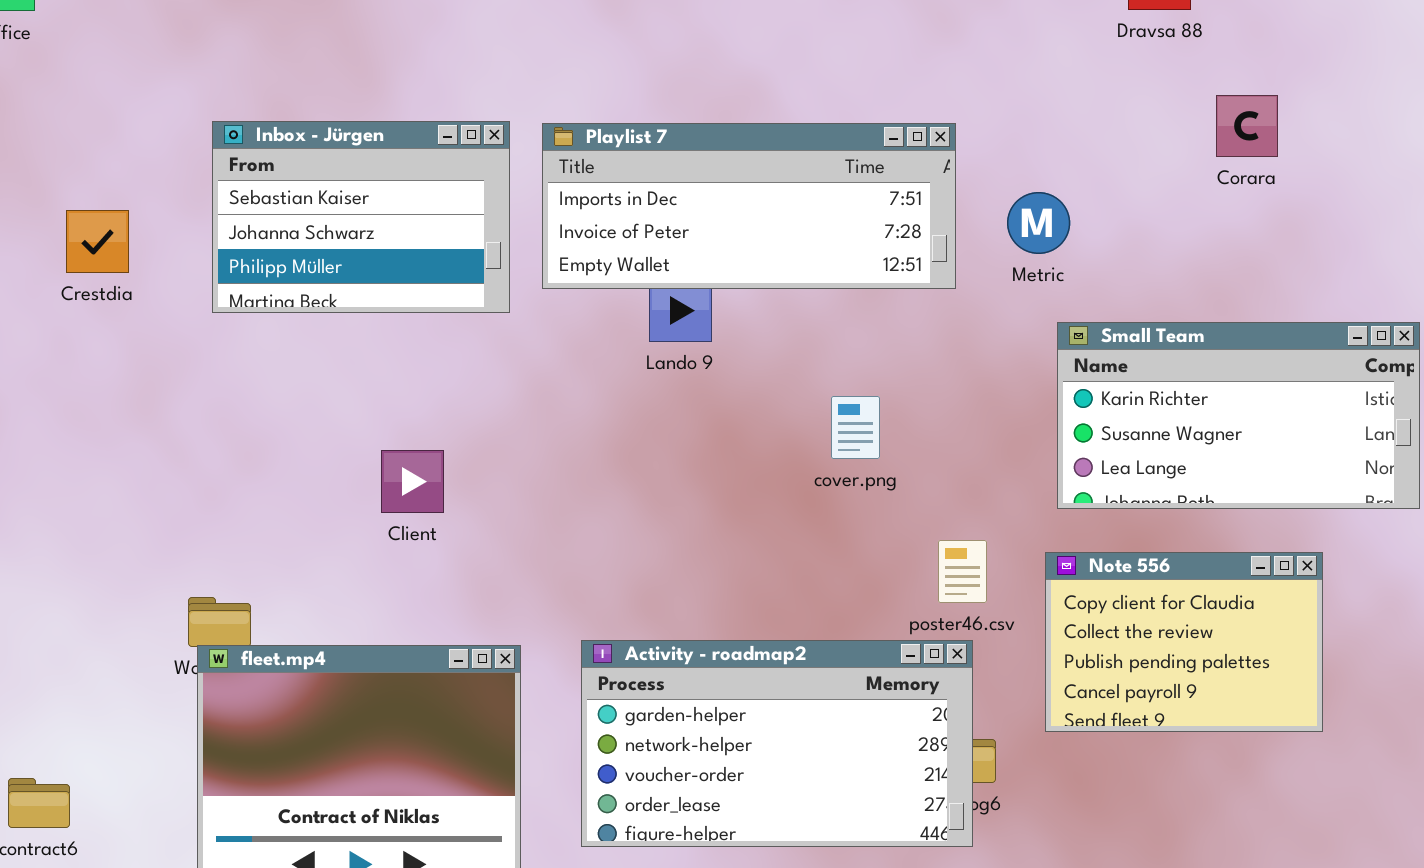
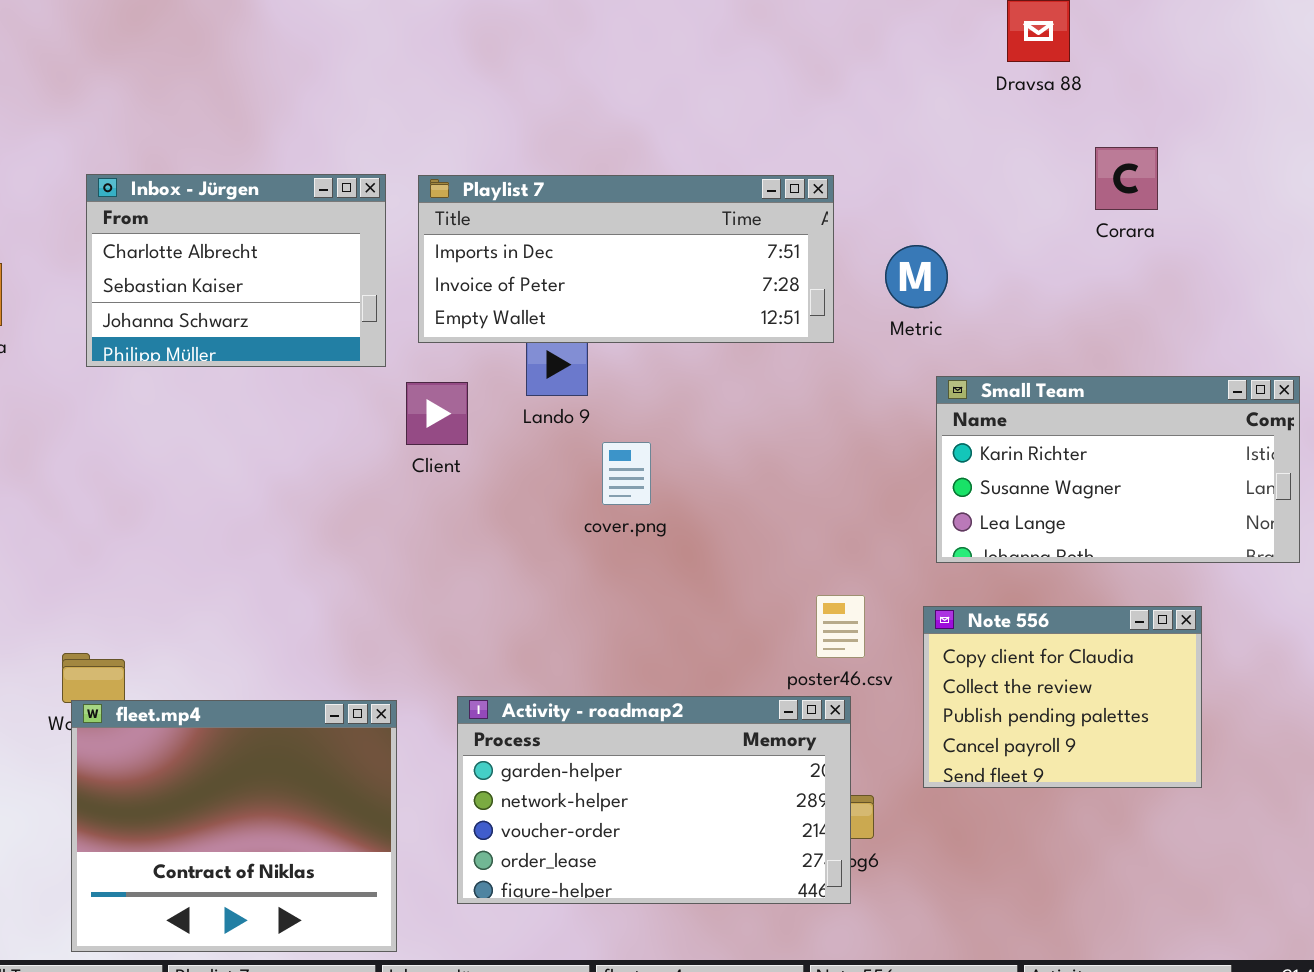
Inbox - Jürgen: [212,121,510,313] -> [86,174,386,367], scrolled up 1 row
cover.png: [831,396,880,459] -> [602,442,651,505], moved
Client: [381,450,444,513] -> [406,382,468,445], moved

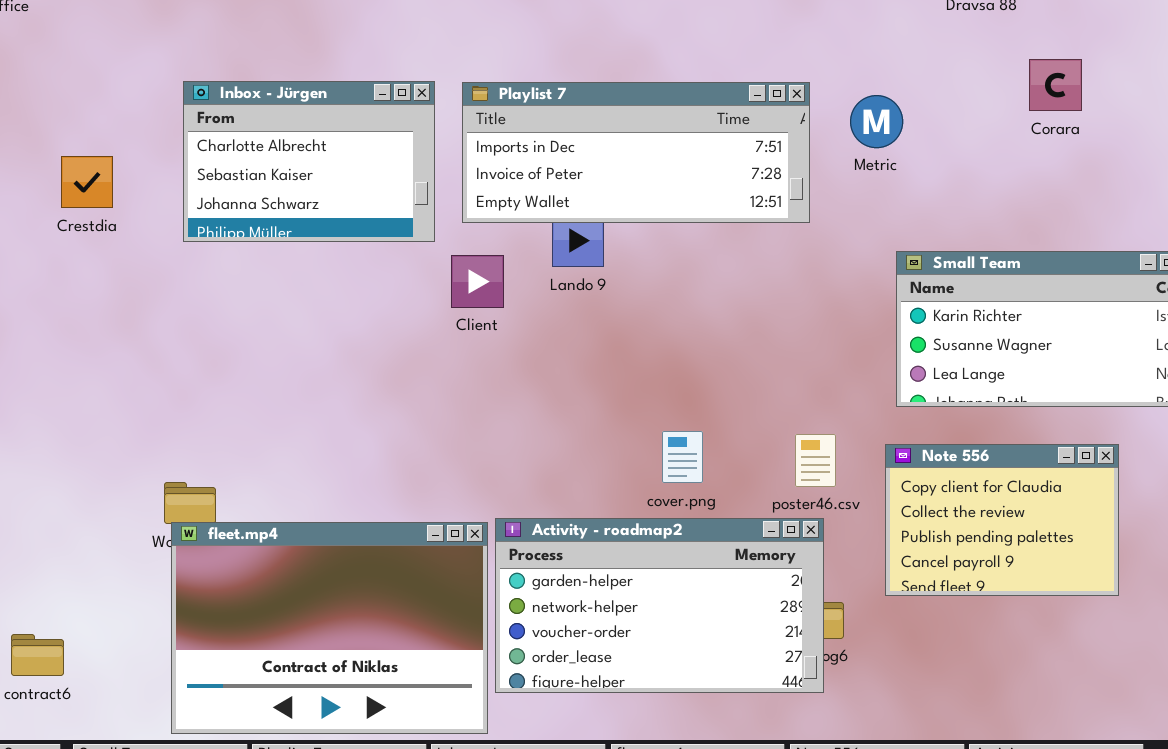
Metric: [885,245,948,308] -> [850,95,903,148], moved
cover.png: [602,442,651,505] -> [662,431,703,483], moved
fleet.mp4: [71,700,397,952] -> [171,522,488,734], resized

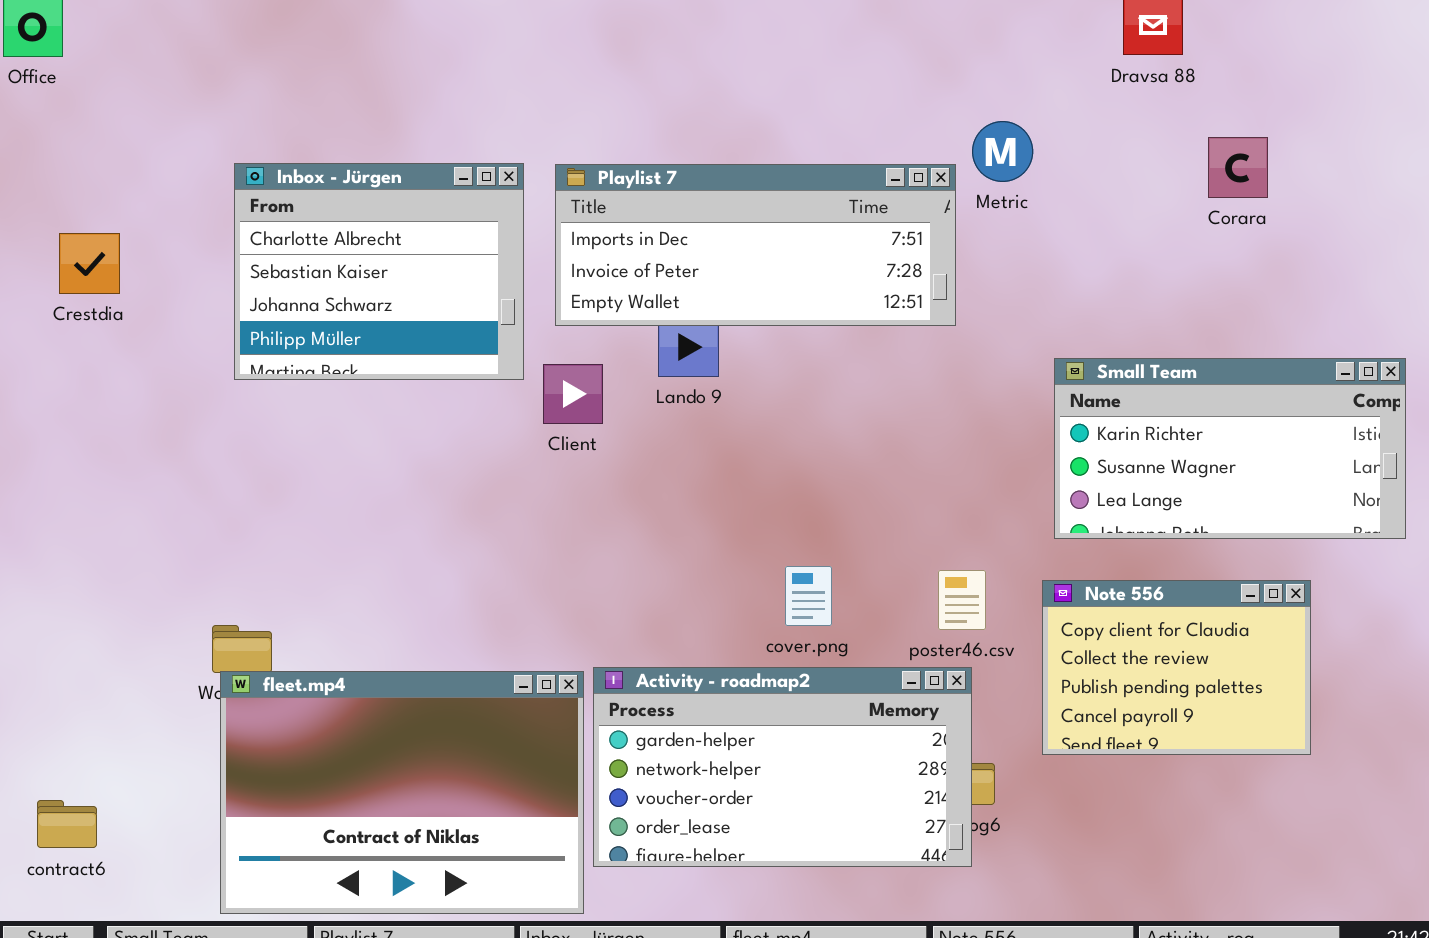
Inbox - Jürgen: [183,81,435,242] -> [234,163,524,380], resized
Metric: [850,95,903,148] -> [972,121,1033,182], moved
Crestdia: [61,156,113,208] -> [59,233,120,294], moved

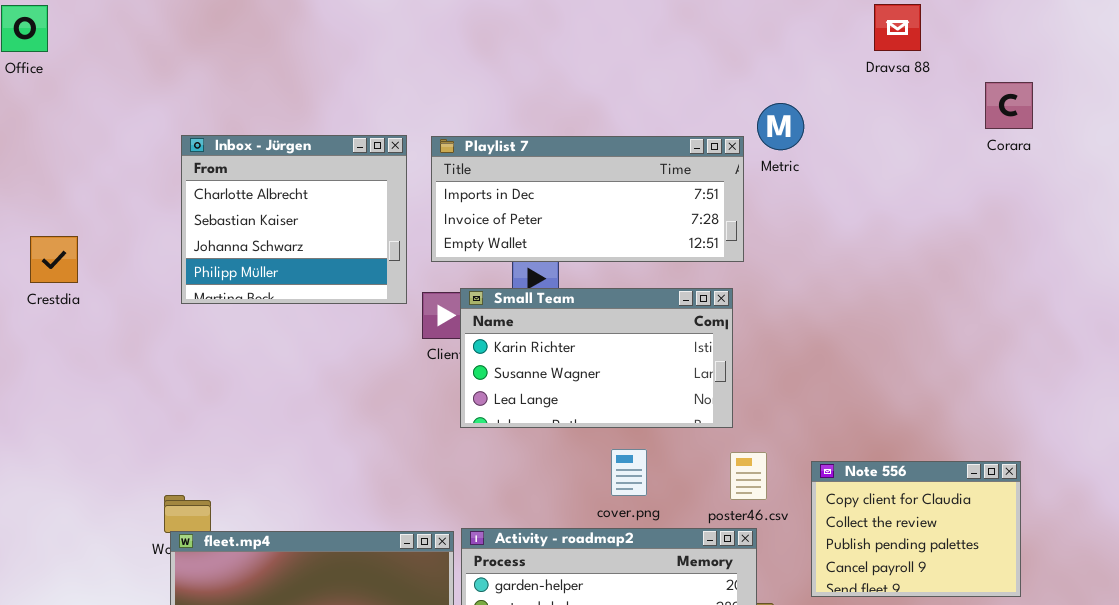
Corara: [1208,137,1268,198] -> [985,82,1033,129], moved
Crestdia: [59,233,120,294] -> [30,236,78,283], moved
Small Team: [1054,358,1406,539] -> [460,288,733,428], moved

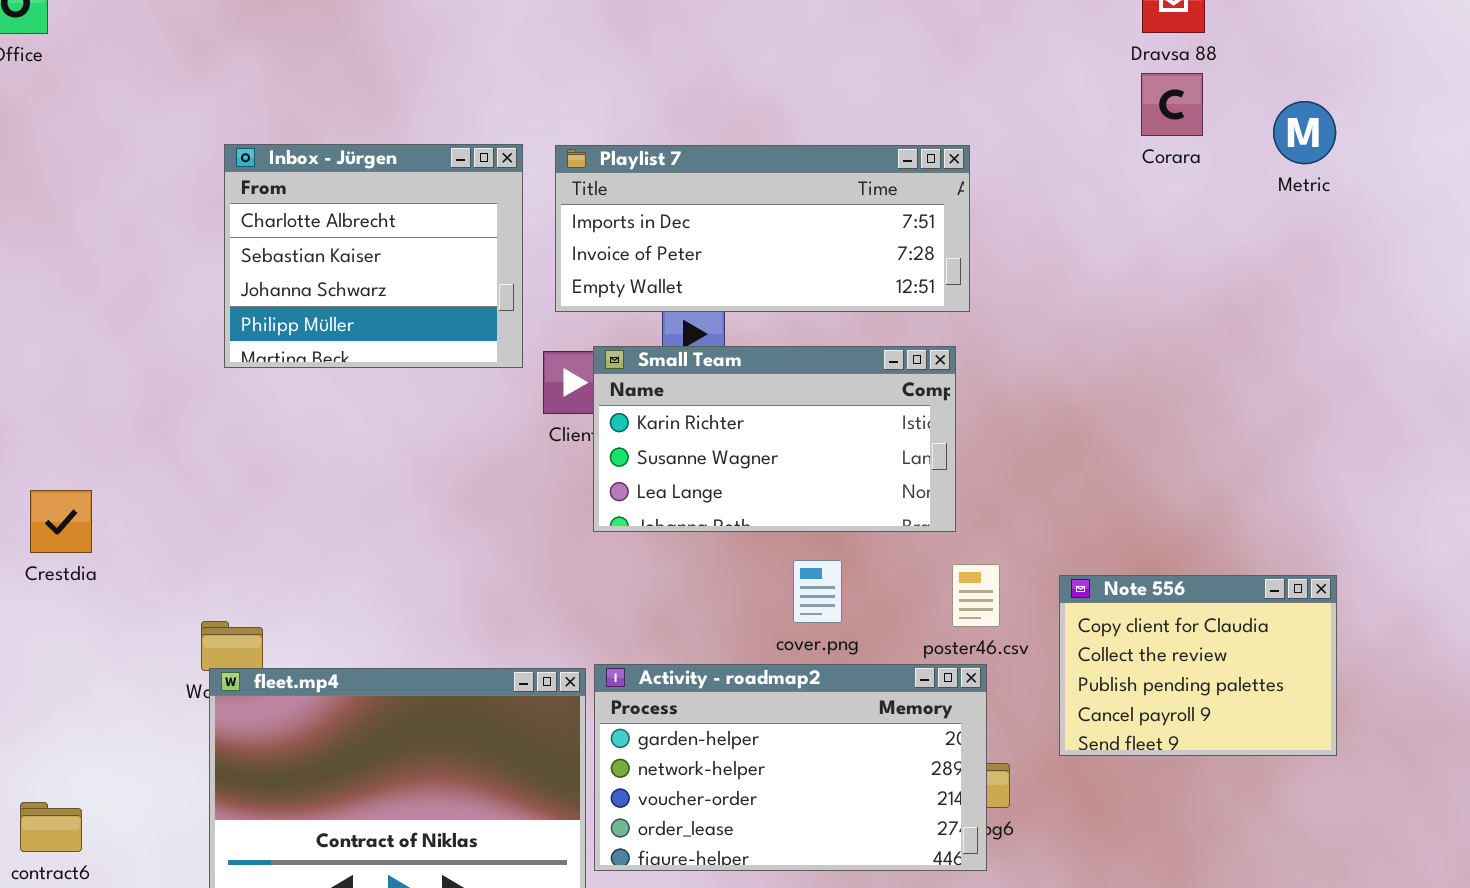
Corara: [985,82,1033,129] -> [1141,73,1203,136], moved
Metric: [757,103,804,150] -> [1273,101,1336,164], moved
Crestdia: [30,236,78,283] -> [30,490,92,553], moved

